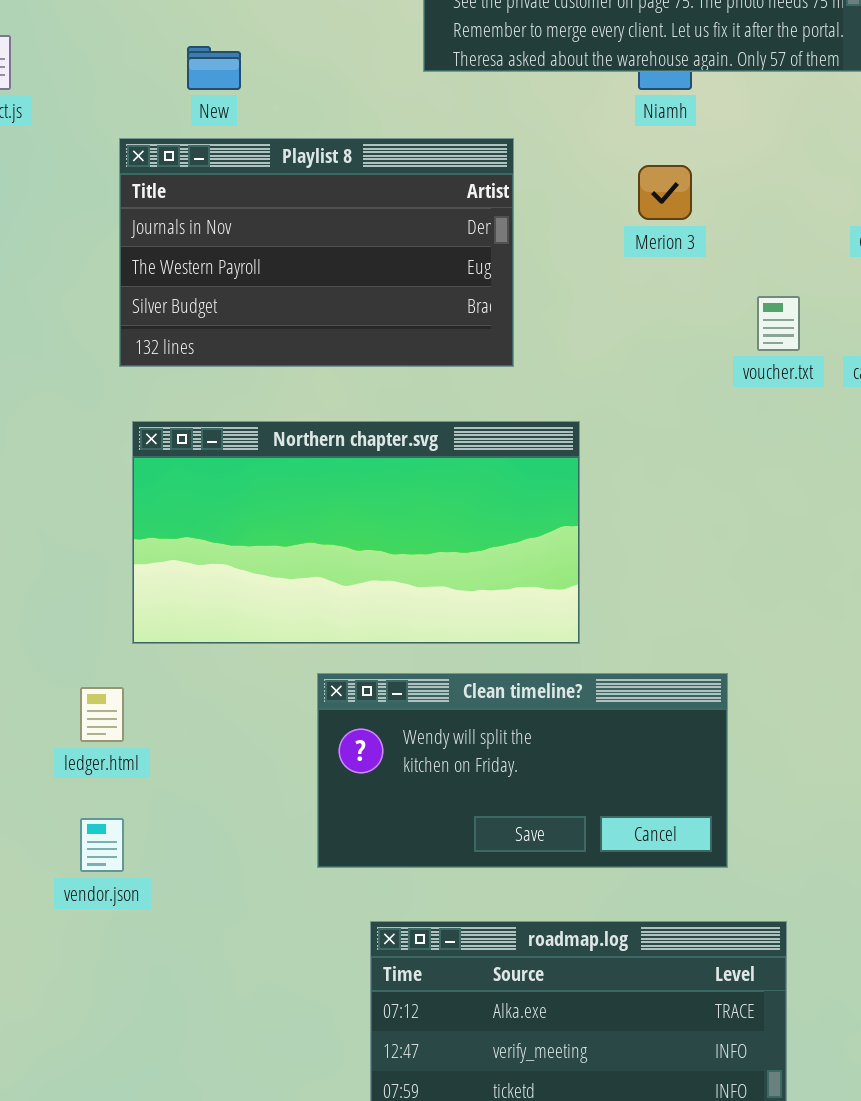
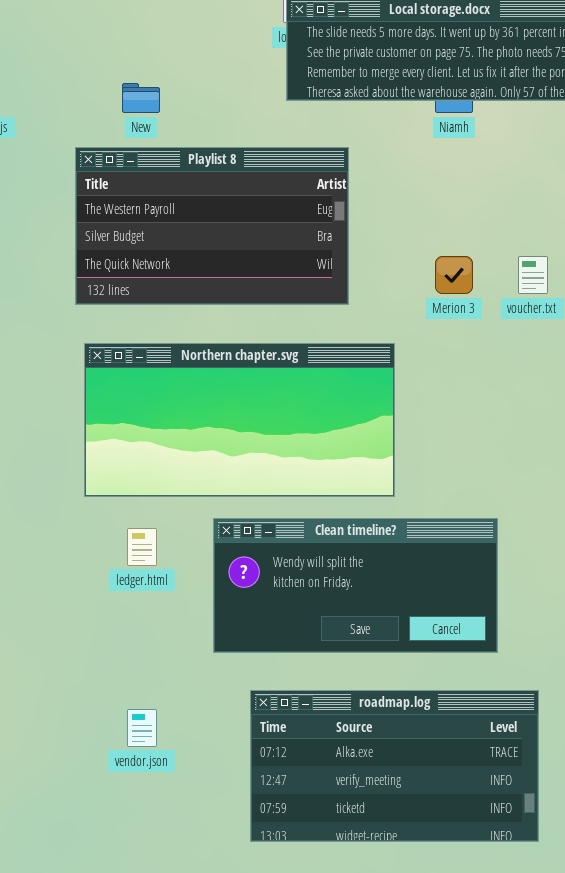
Playlist 8: [119,138,514,367] -> [75,147,349,305], scrolled down 1 row
Merion 3: [638,165,692,220] -> [435,256,473,294], moved
ledger.html: [80,687,124,742] -> [127,528,157,566], moved
vendor.json: [80,818,124,872] -> [127,709,157,747], moved

